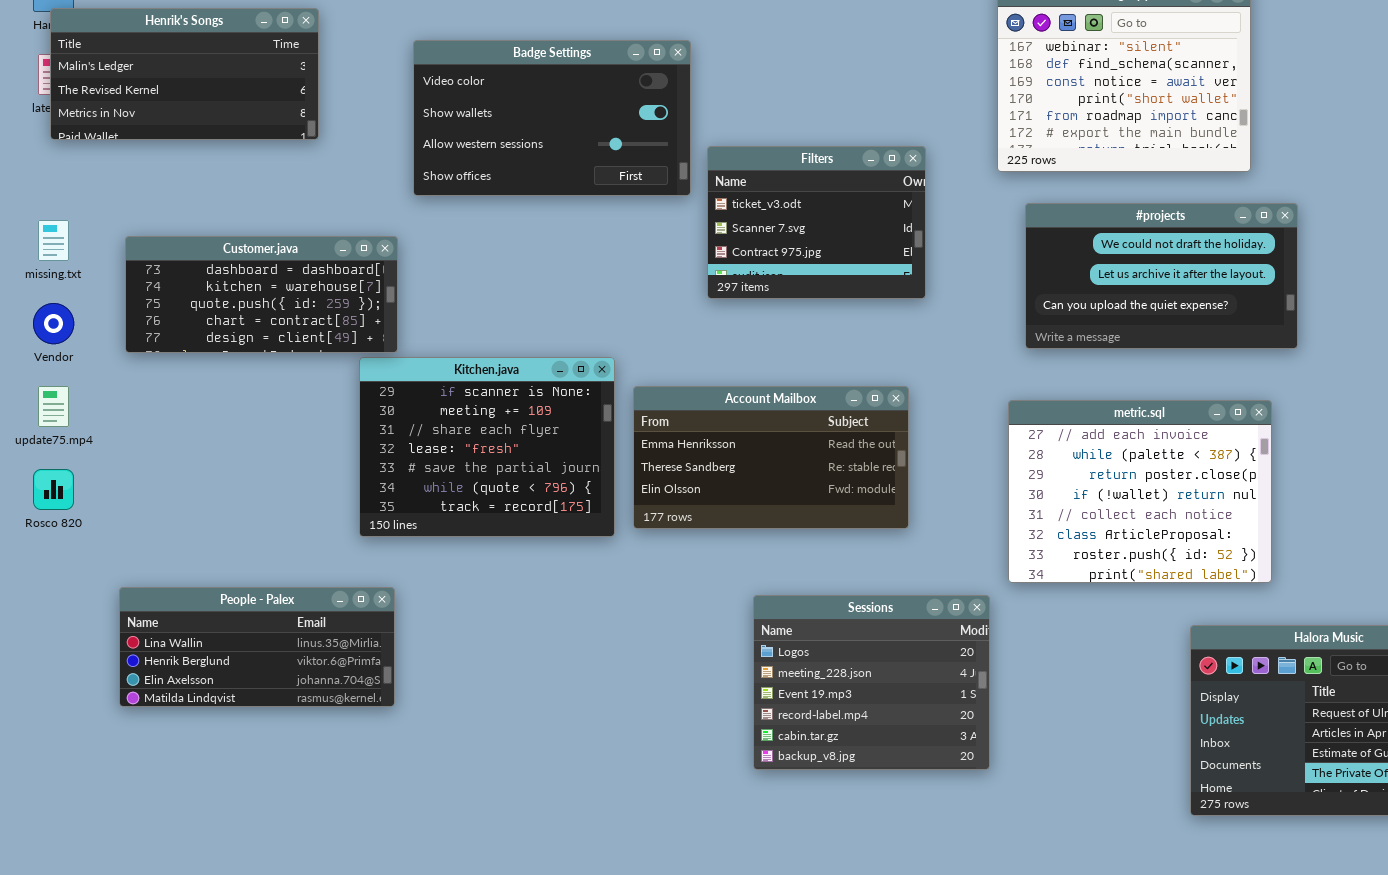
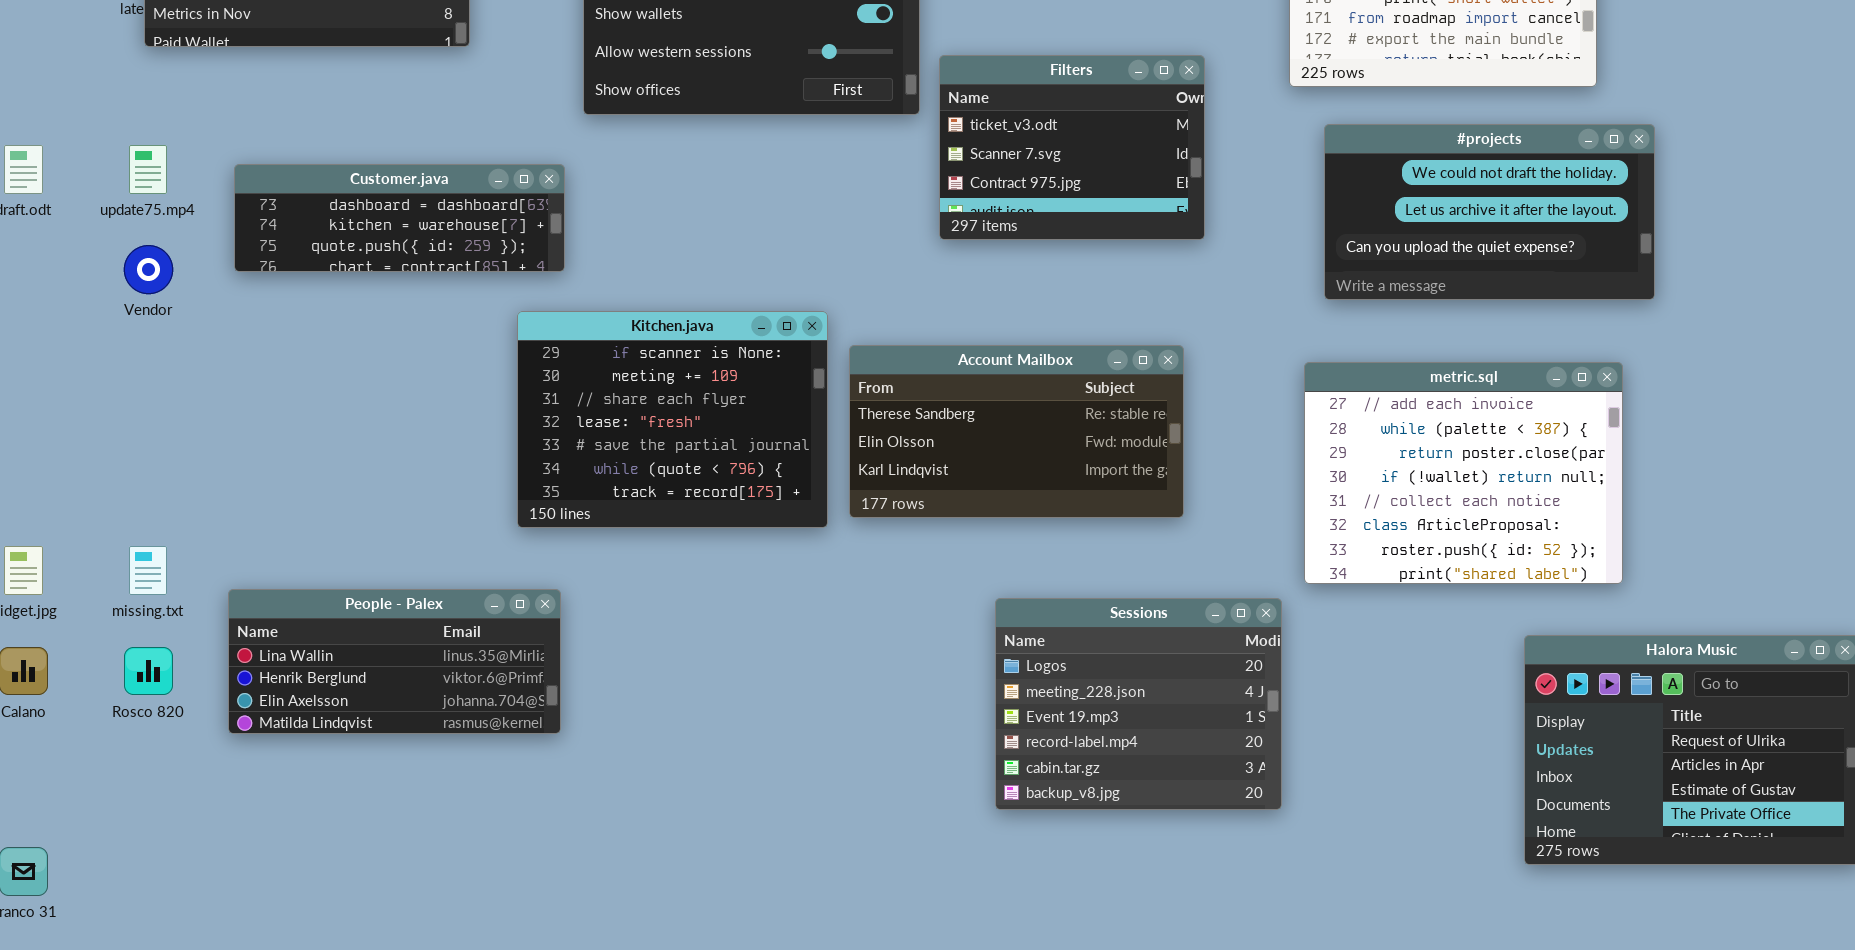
missing.txt: [38,220,69,261] -> [129,546,167,595], moved
Customer.java: [125,236,398,353] -> [234,164,565,272], resized
update75.mp4: [38,386,69,427] -> [129,145,167,194], moved
Account Mailbox: [633,386,909,529] -> [849,345,1184,518], scrolled down 1 row
Rosco 820: [33,469,74,510] -> [124,647,173,695], moved

